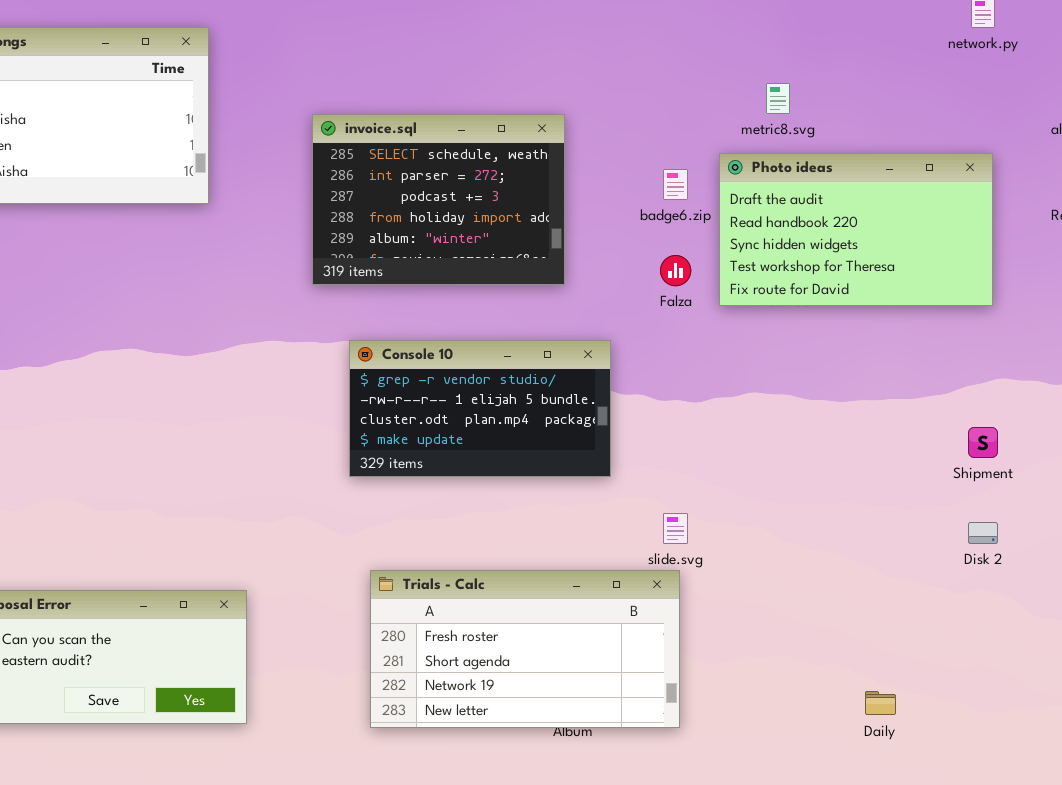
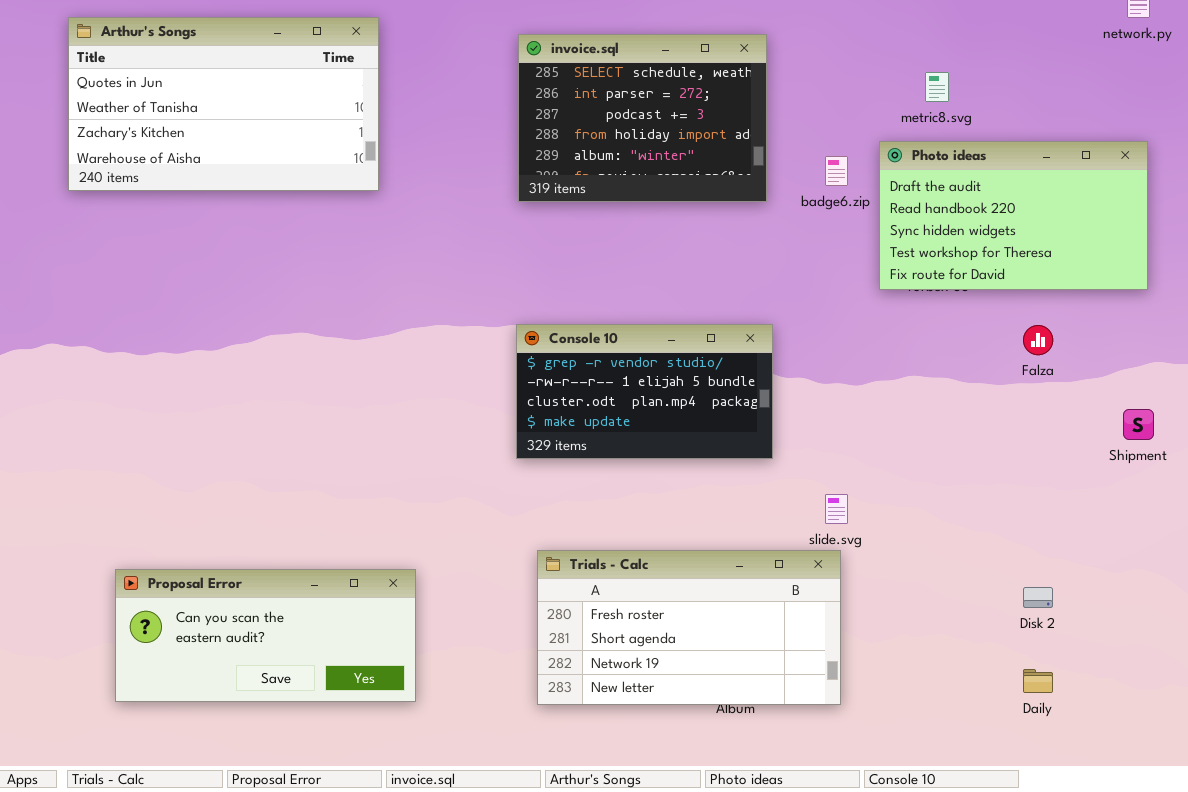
invoice.sql: [312,114,565,285] -> [518,34,767,202], moved
Falza: [660,255,691,286] -> [1023,325,1053,355], moved
Disk 2: [968,522,998,544] -> [1023,587,1053,608], moved

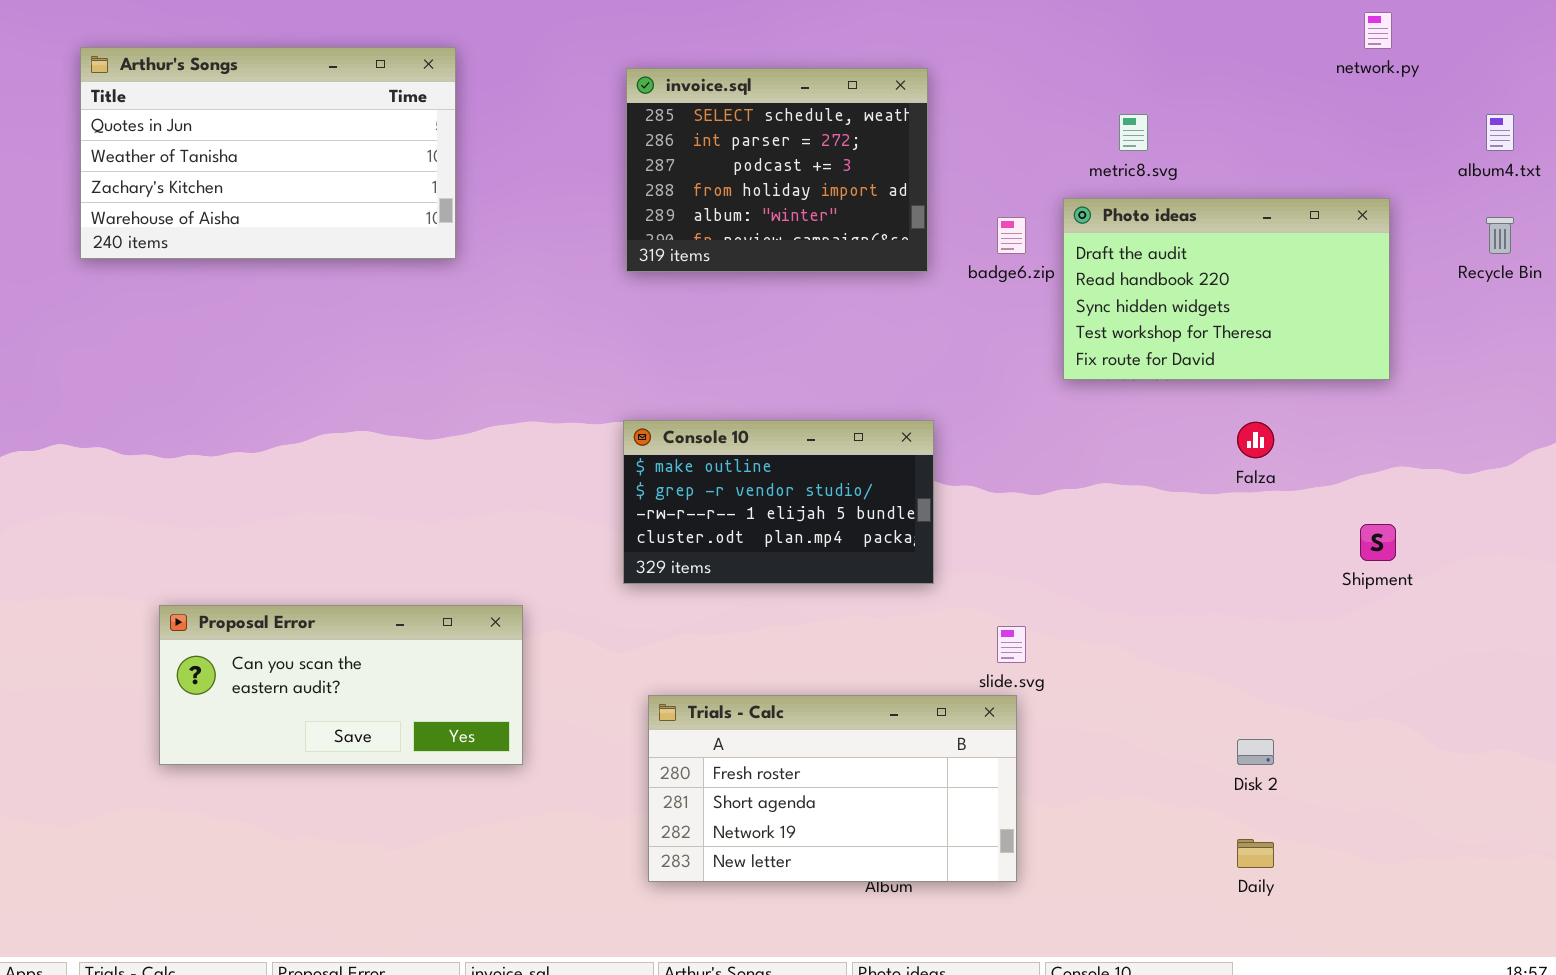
Console 10: [516,324,773,459] -> [623,420,934,584], scrolled up 1 row
Proposal Error: [115,569,416,702] -> [159,605,523,765], moved

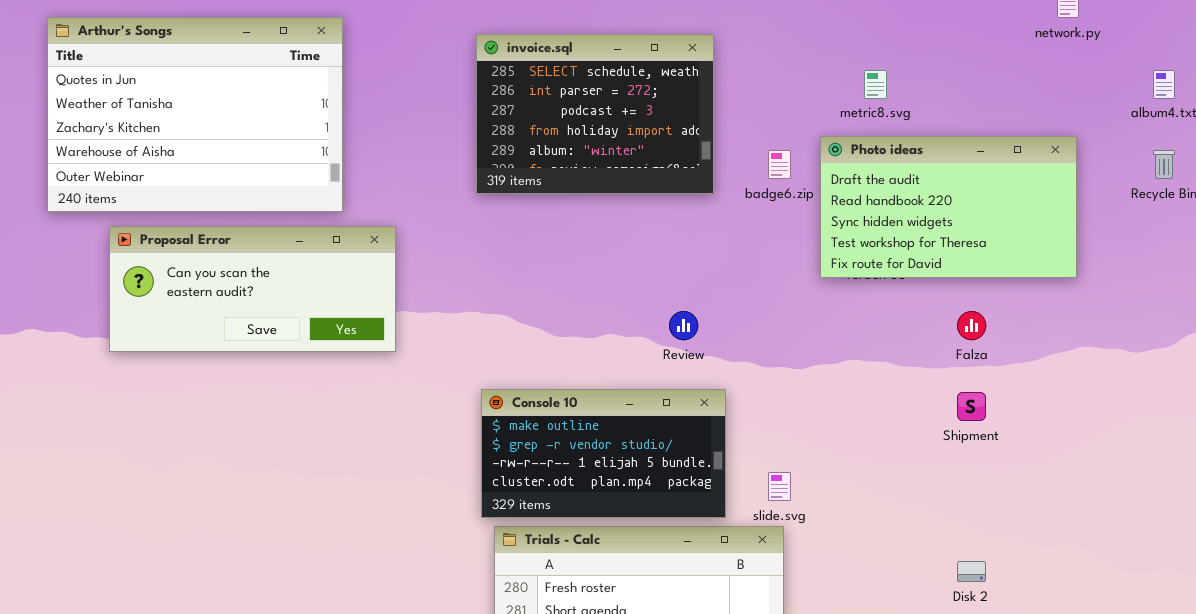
Arthur's Songs: [80,47,456,259] -> [47,17,343,212], resized
Console 10: [623,420,934,584] -> [481,389,726,518], moved
Shipment: [1360,524,1396,561] -> [957,392,986,421], moved
Proposal Error: [159,605,523,765] -> [109,226,396,352], moved

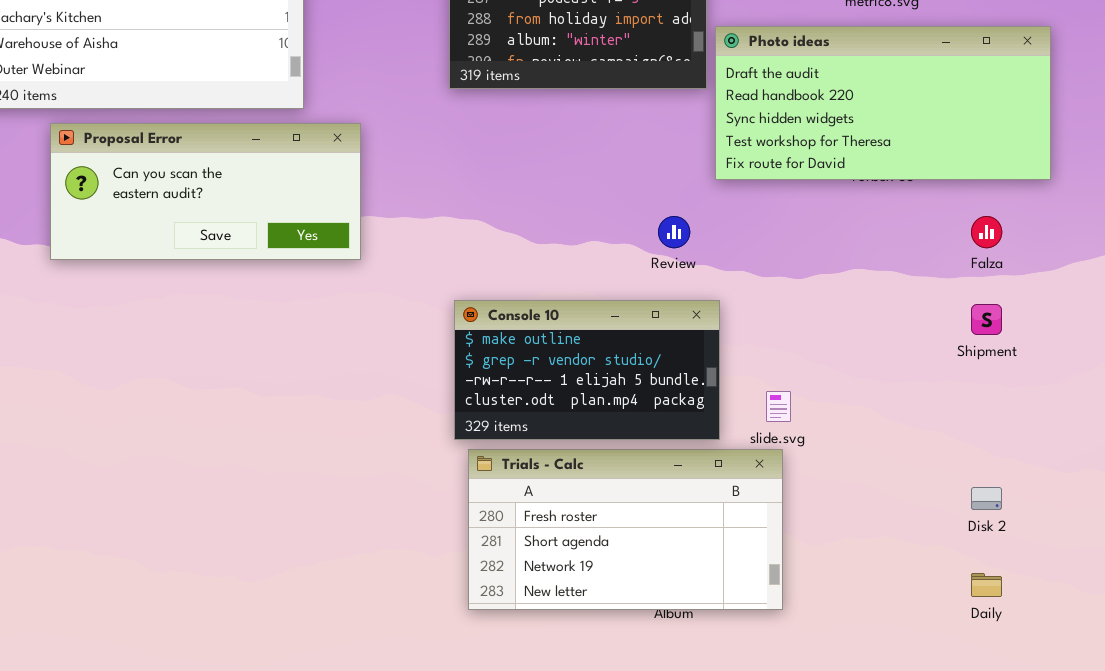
Photo ideas: [820,136,1077,278] -> [715,26,1051,180], moved, resized

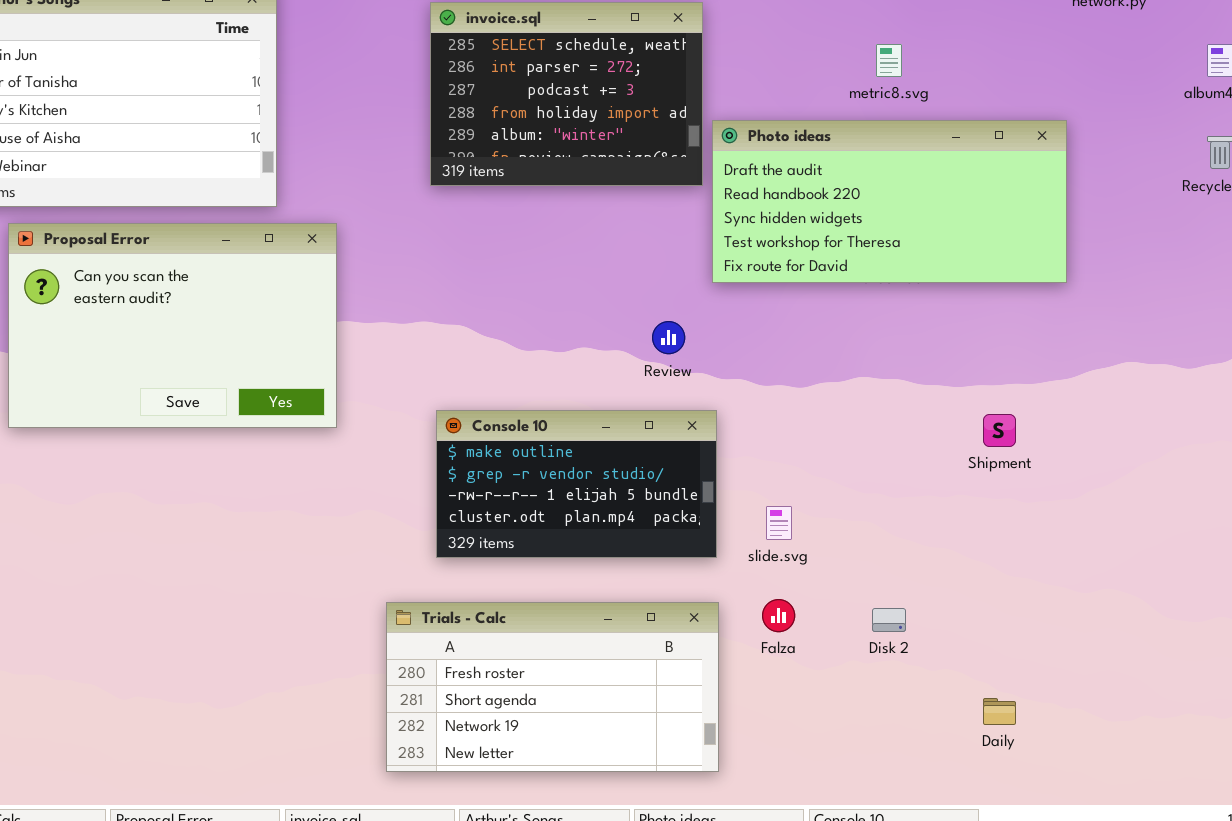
Proposal Error: [50,123,361,260] -> [8,223,337,428], resized
Falza: [971,216,1002,248] -> [762,599,795,632], moved
Trials - Calc: [468,449,783,610] -> [386,602,719,772], moved
Disk 2: [971,487,1002,510] -> [872,608,906,632], moved

